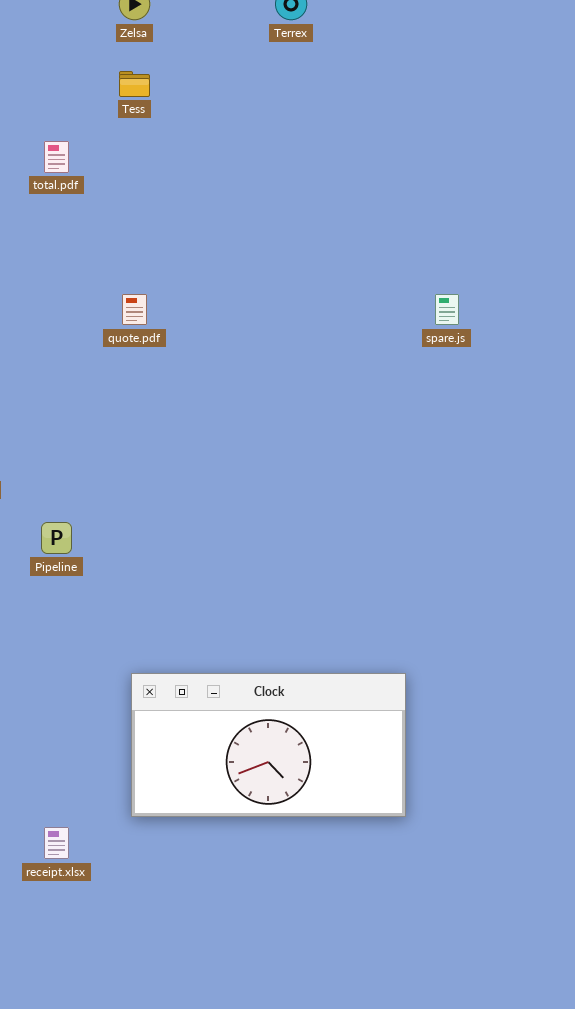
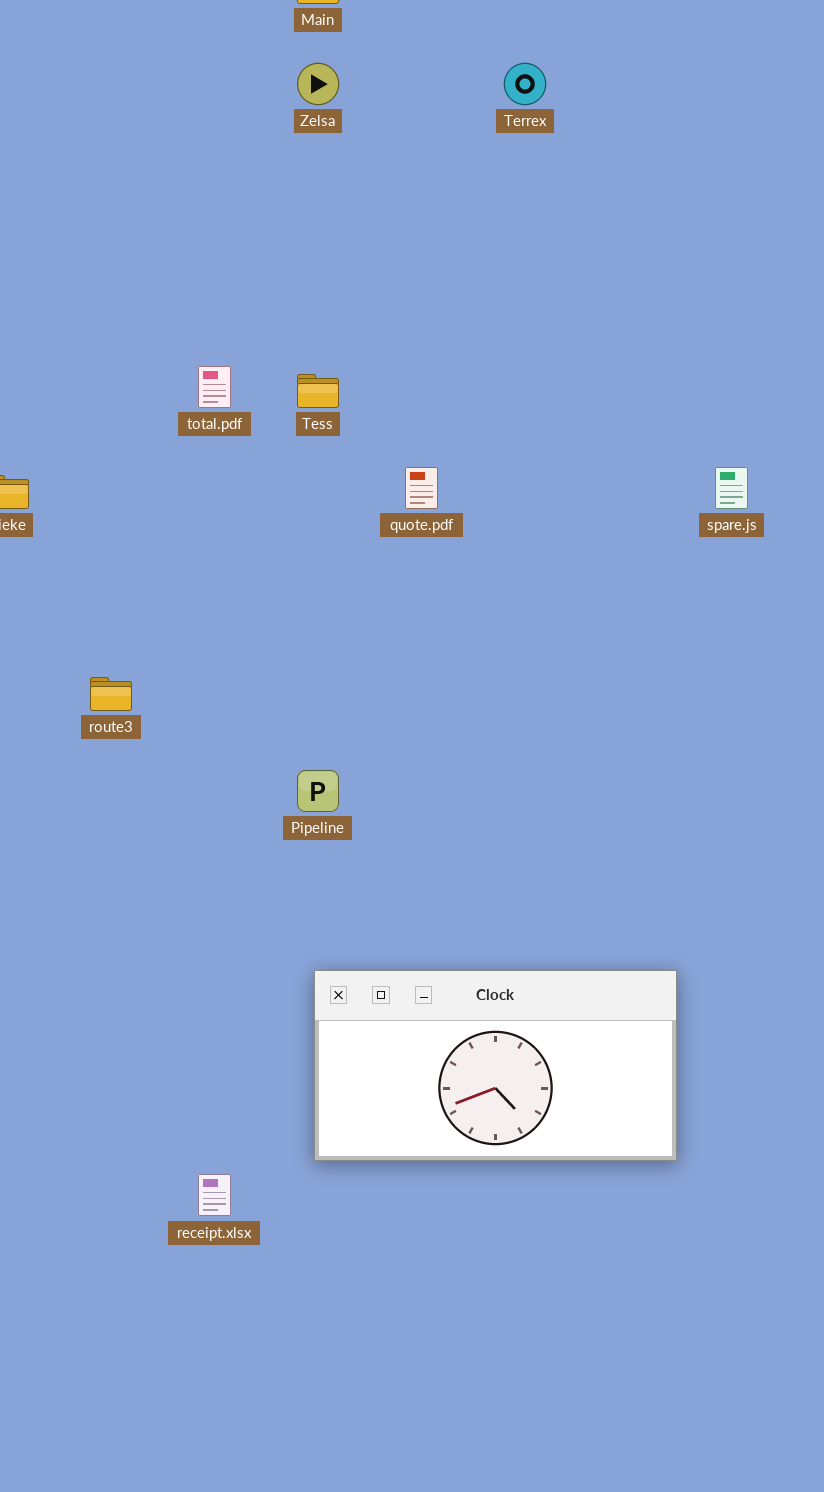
Tess: [119,71,150,97] -> [297,374,339,408], moved
total.pdf: [44,141,69,173] -> [198,366,231,408], moved
quote.pdf: [122,294,147,325] -> [405,467,438,509], moved
Pipeline: [41,522,72,554] -> [297,770,339,812], moved

